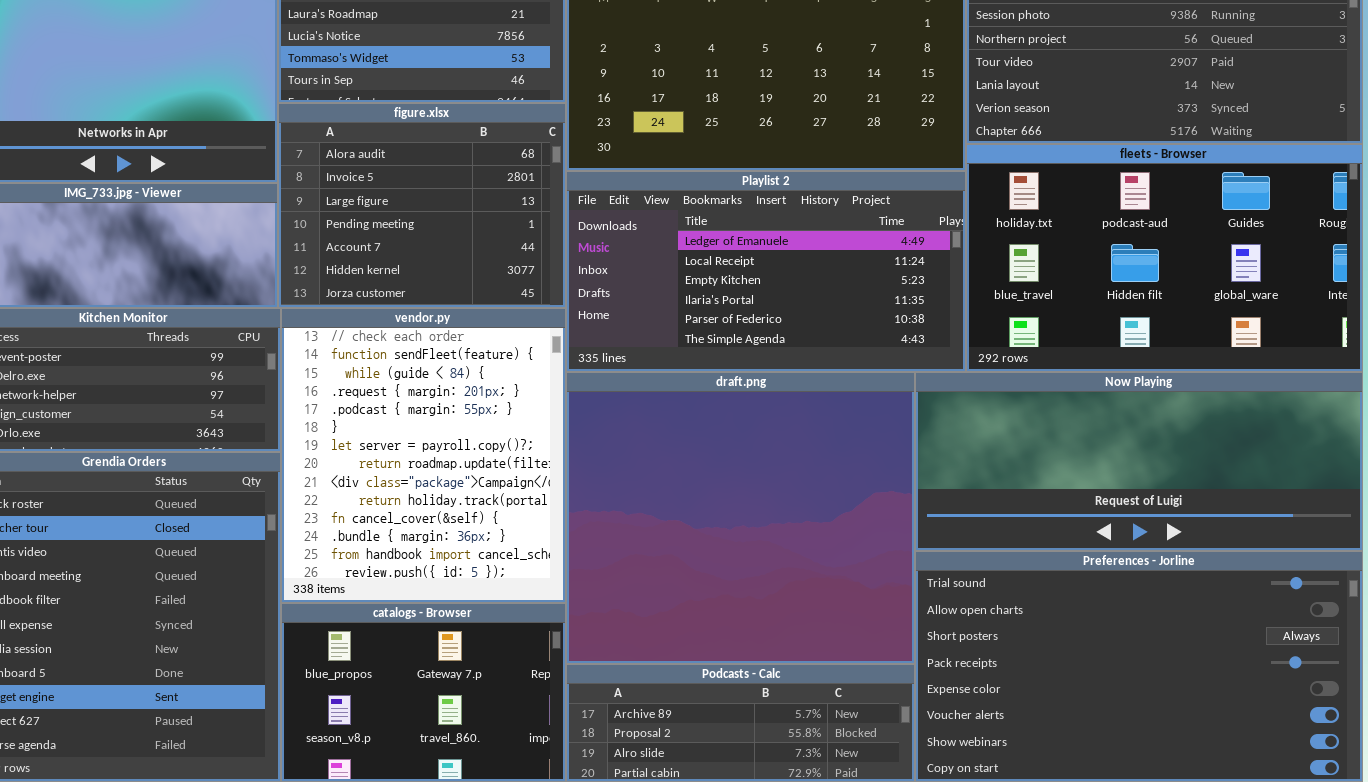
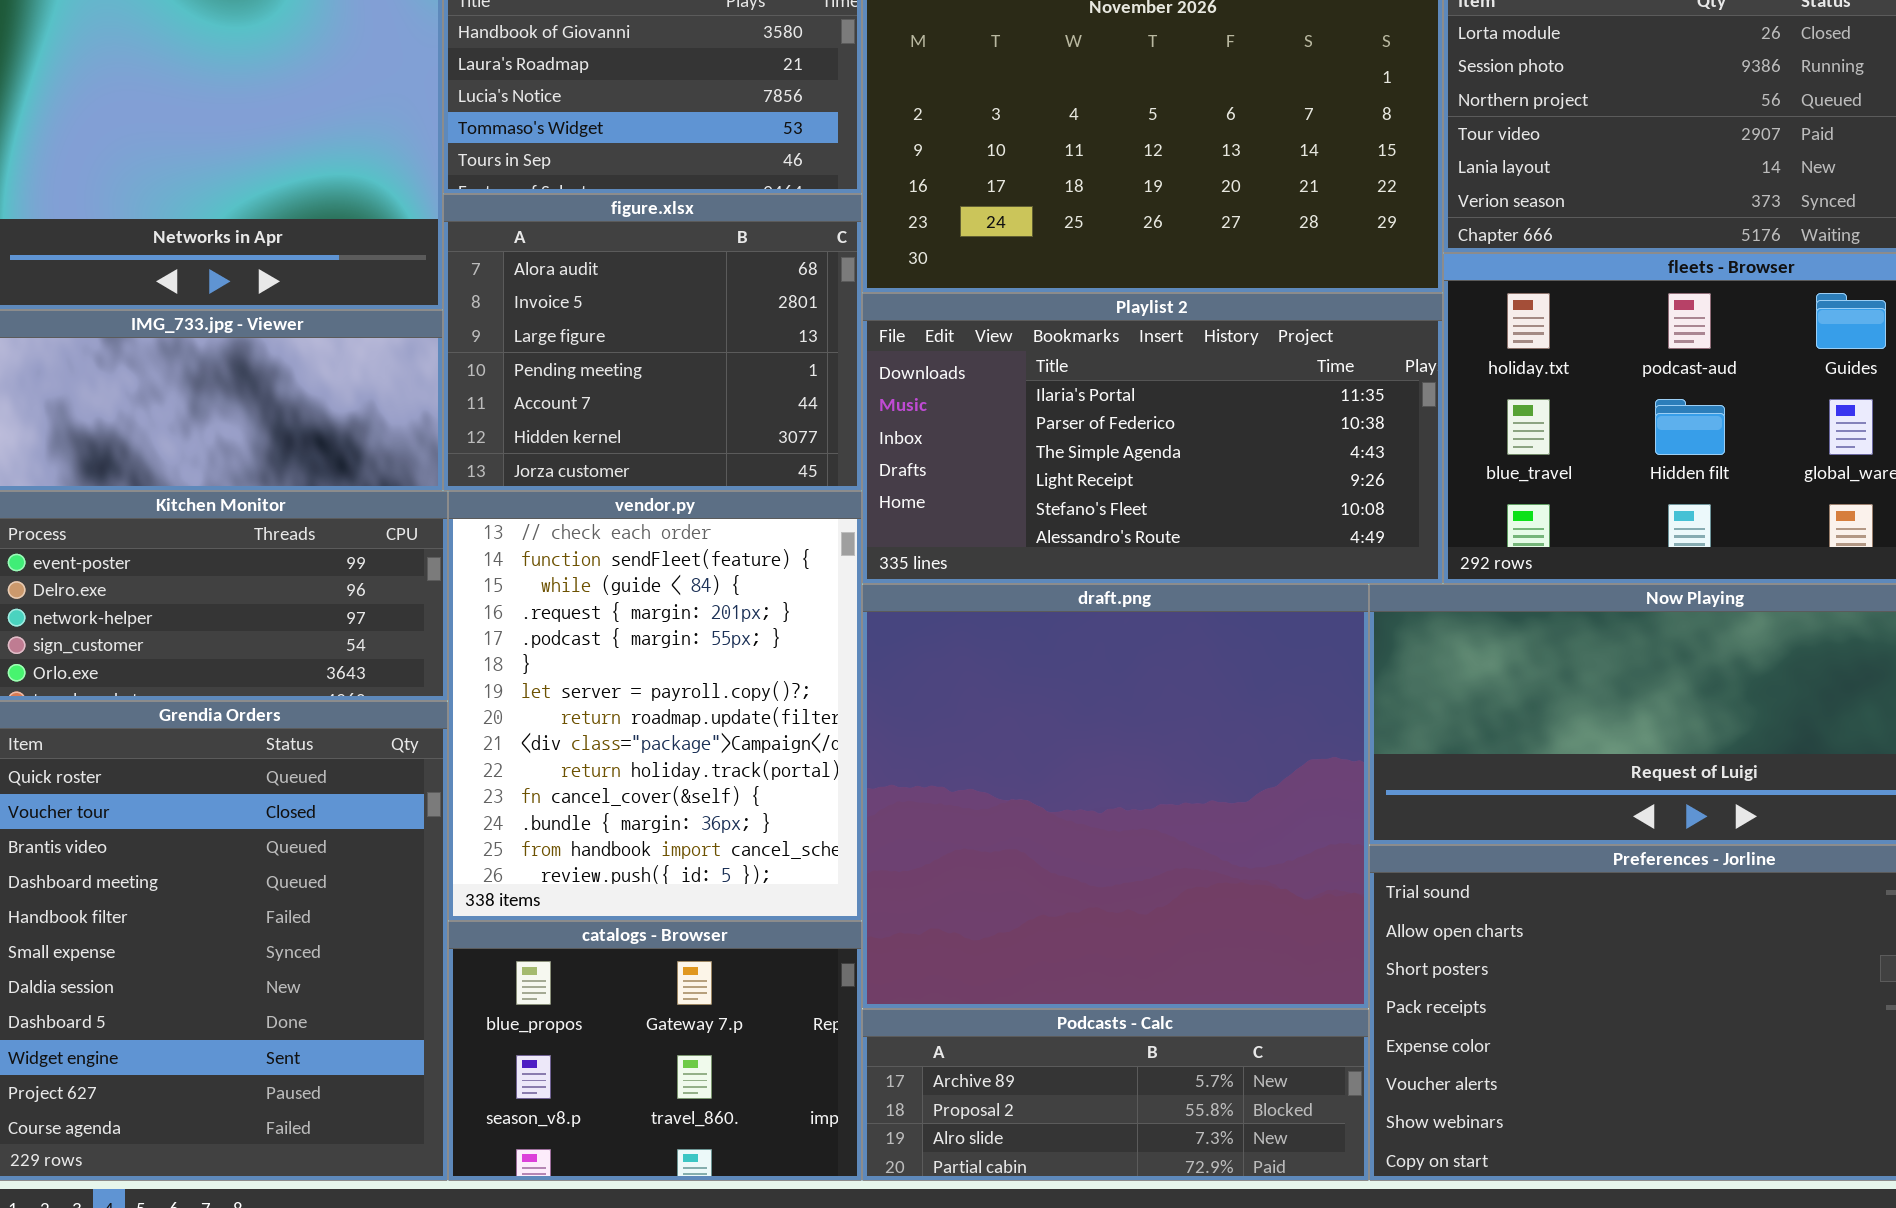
Playlist 2: [566,171,966,372] -> [862,293,1443,584], scrolled down 3 rows

